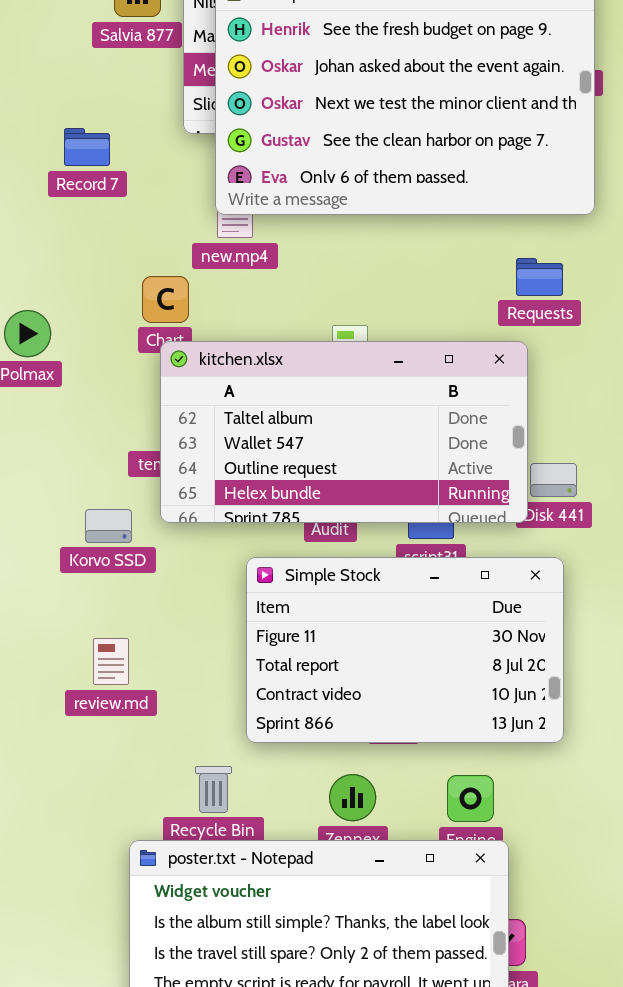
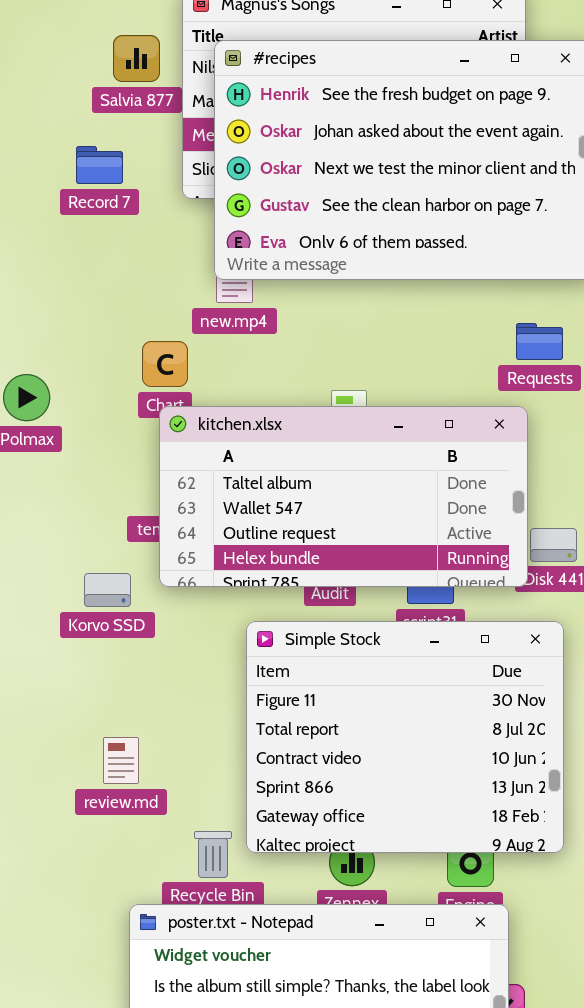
Record 7: [64,128,110,166] -> [76,146,123,184], moved
Simple Stock: [246,557,564,743] -> [246,621,564,853], resized
review.md: [93,638,129,685] -> [103,737,139,784], moved

